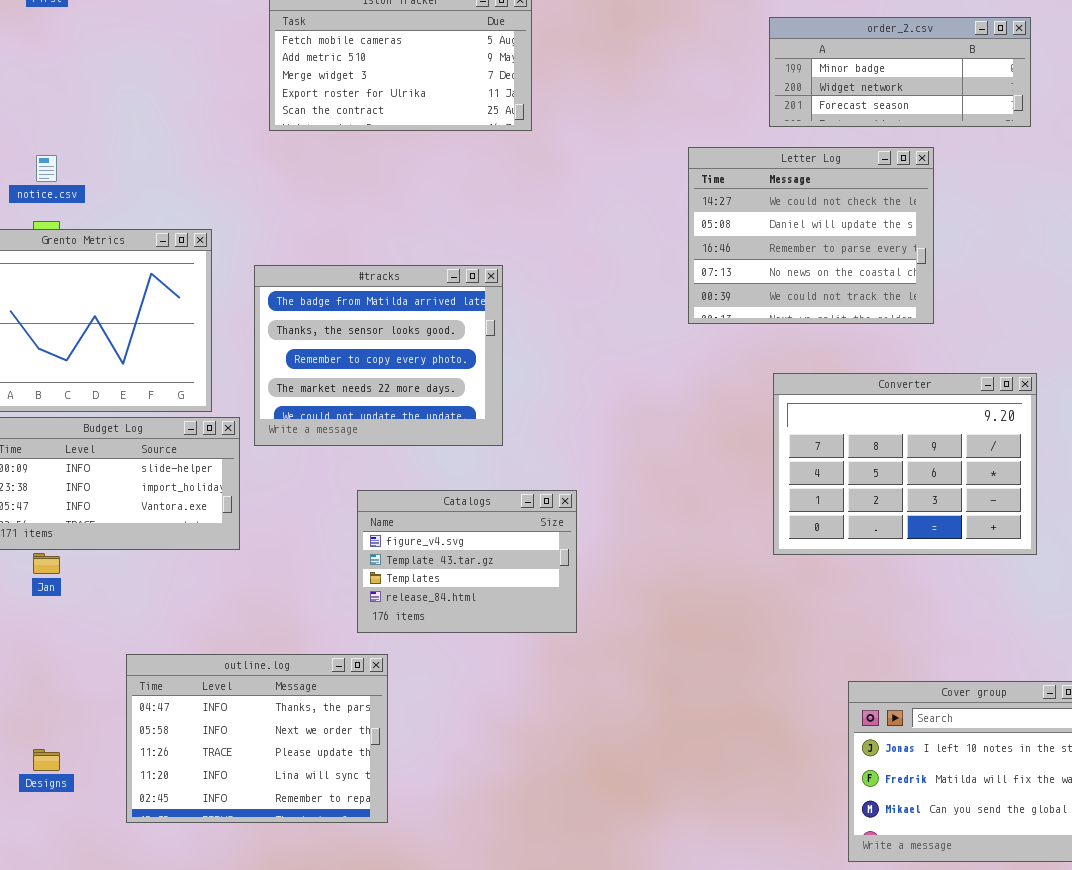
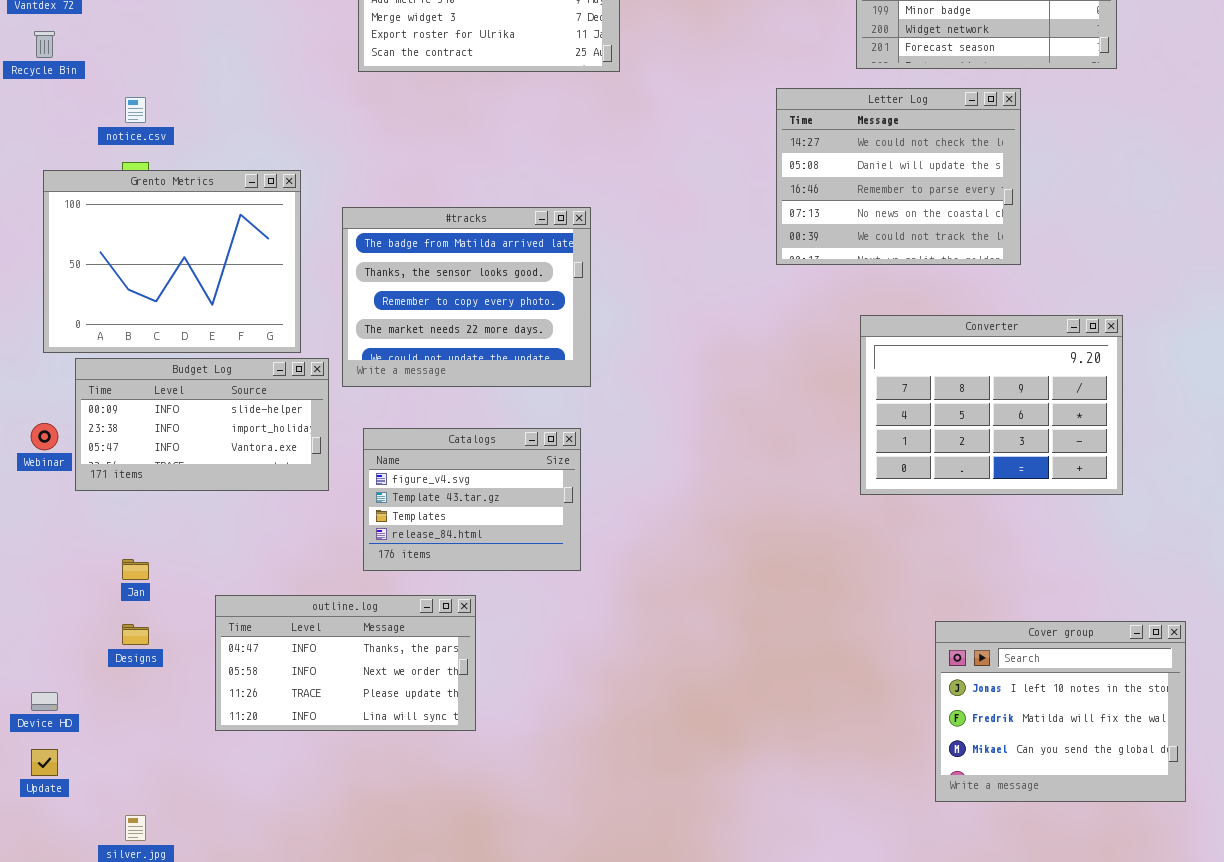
Catalogs: [357,490,577,633] -> [363,428,581,571], moved
Jan: [33,553,60,574] -> [122,559,149,580], moved
outline.log: [126,654,388,823] -> [215,595,476,731], resized
Designs: [33,749,60,771] -> [122,624,149,645], moved

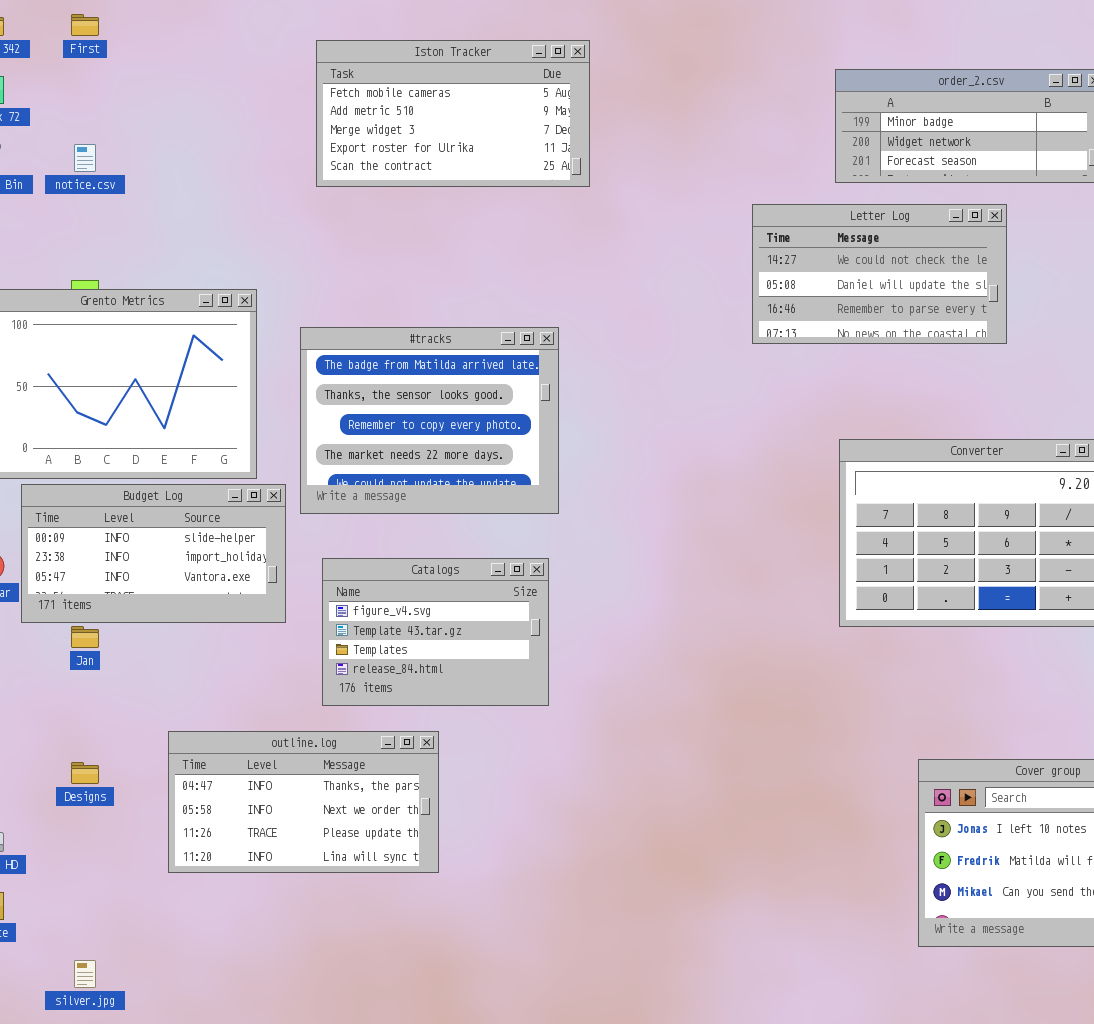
Letter Log: [776,88,1021,265] -> [752,204,1007,344], resized
notice.csv: [125,97,146,123] -> [74,144,96,172], moved
Jan: [122,559,149,580] -> [71,626,99,648], moved

